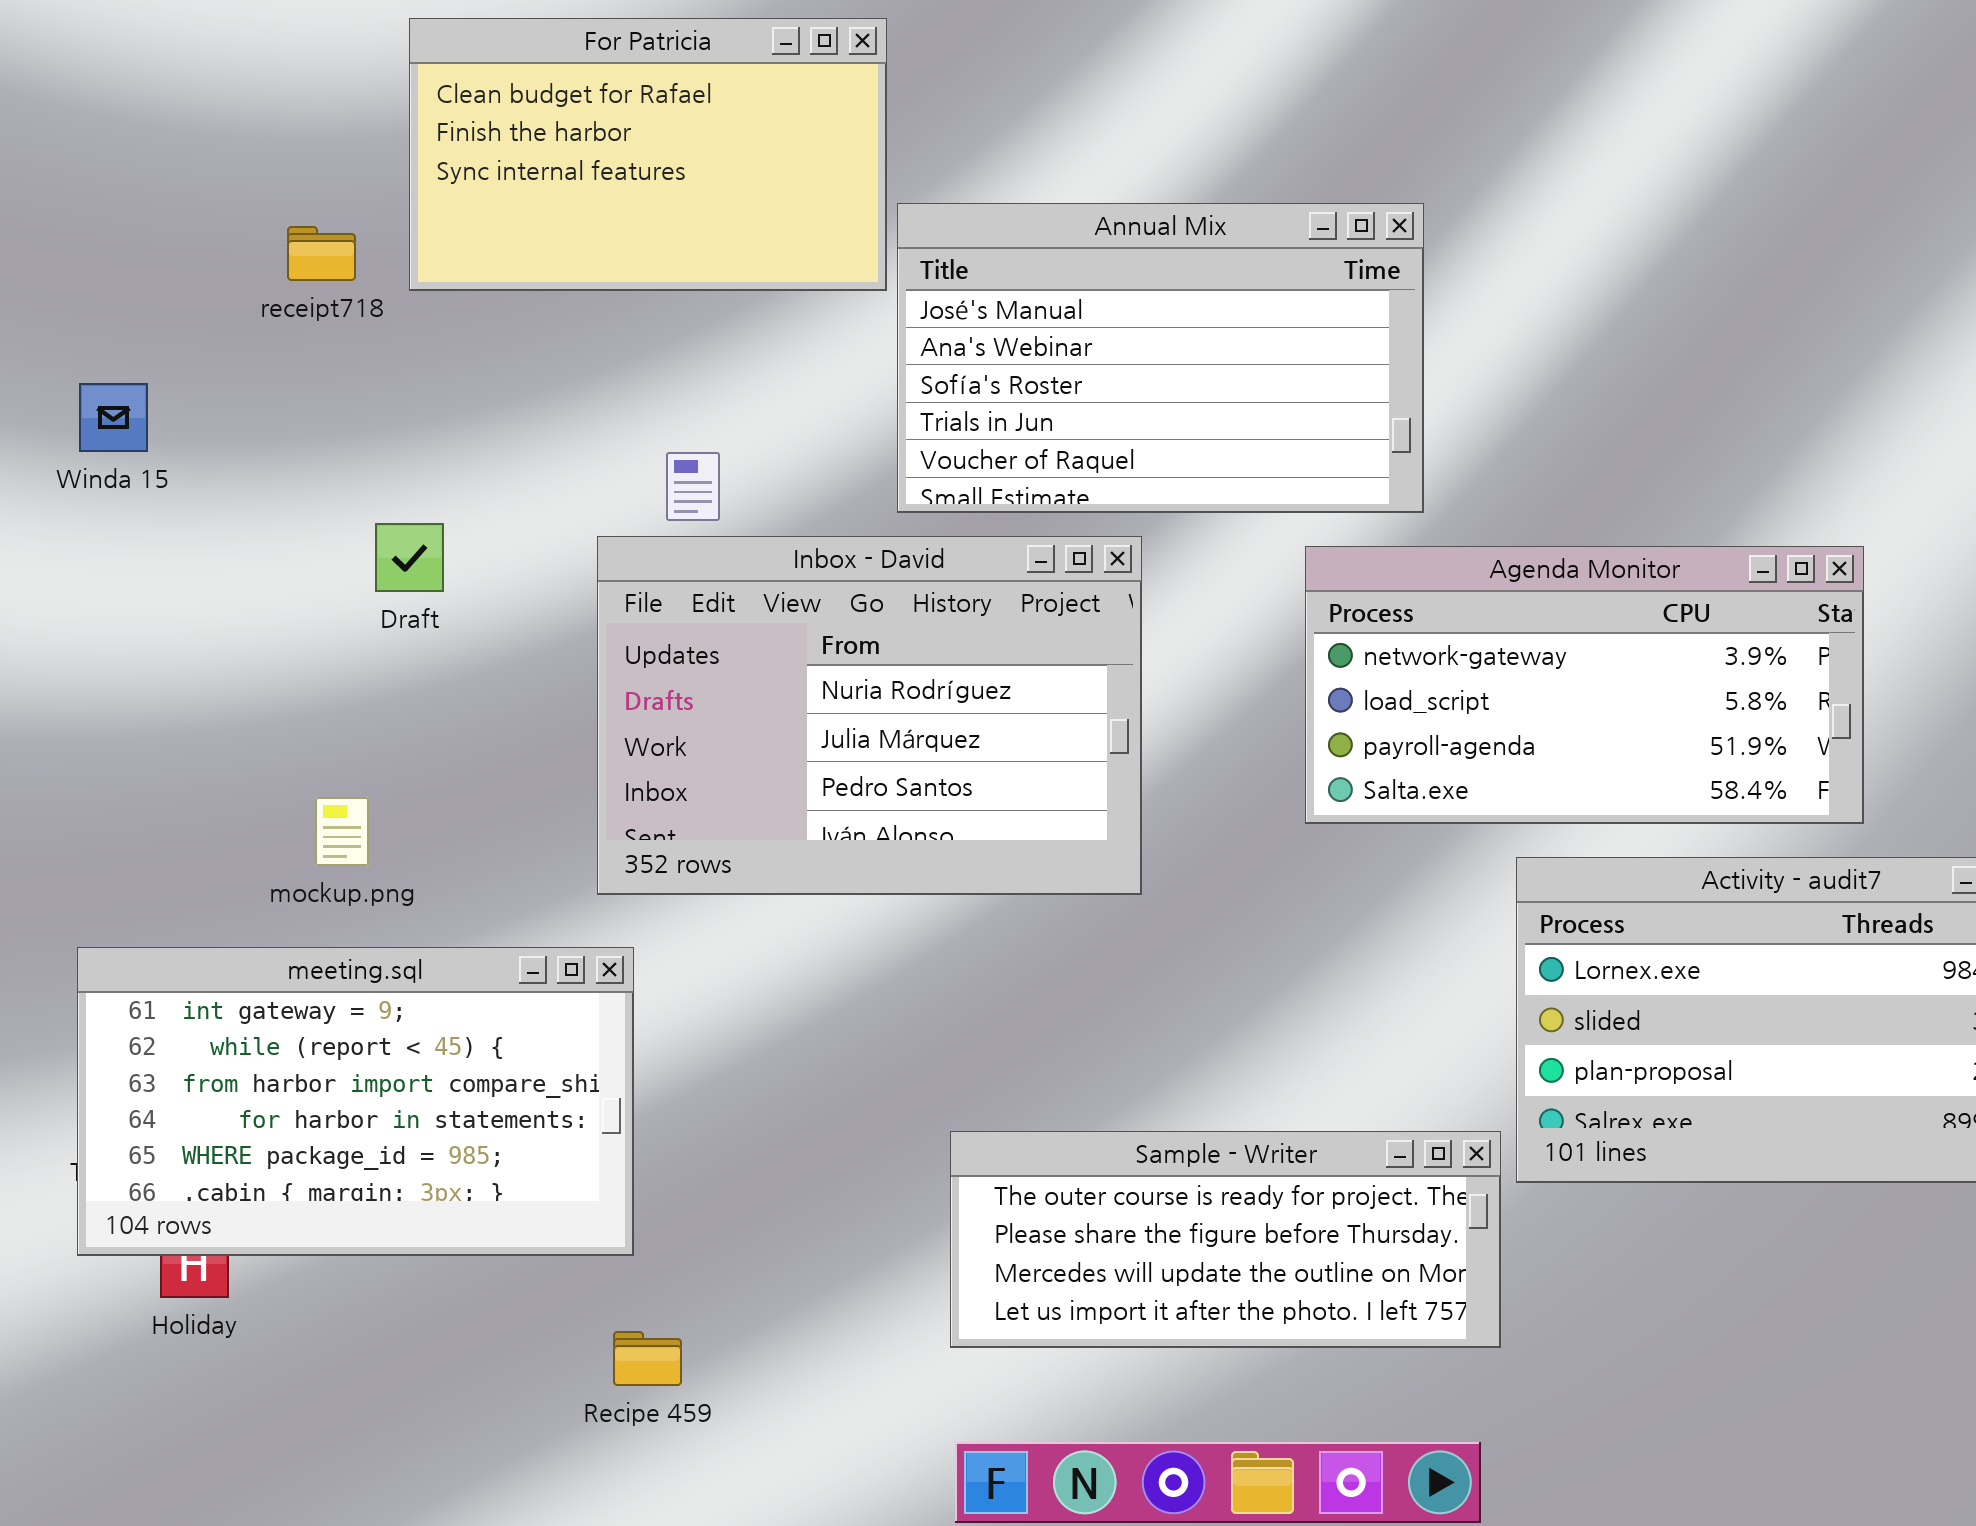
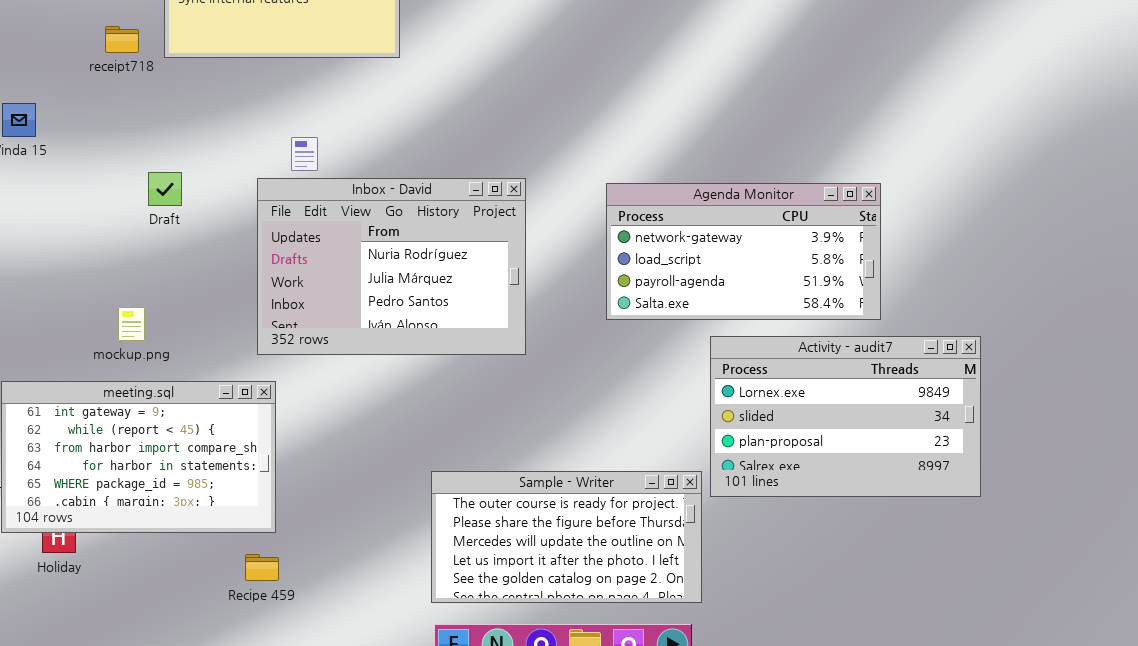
Annual Mix: [897,203,1424,513] -> none, closed
Sample - Writer: [950,1131,1501,1348] -> [431,471,702,603], resized
Recipe 459: [613,1331,682,1386] -> [245,554,279,581], moved

